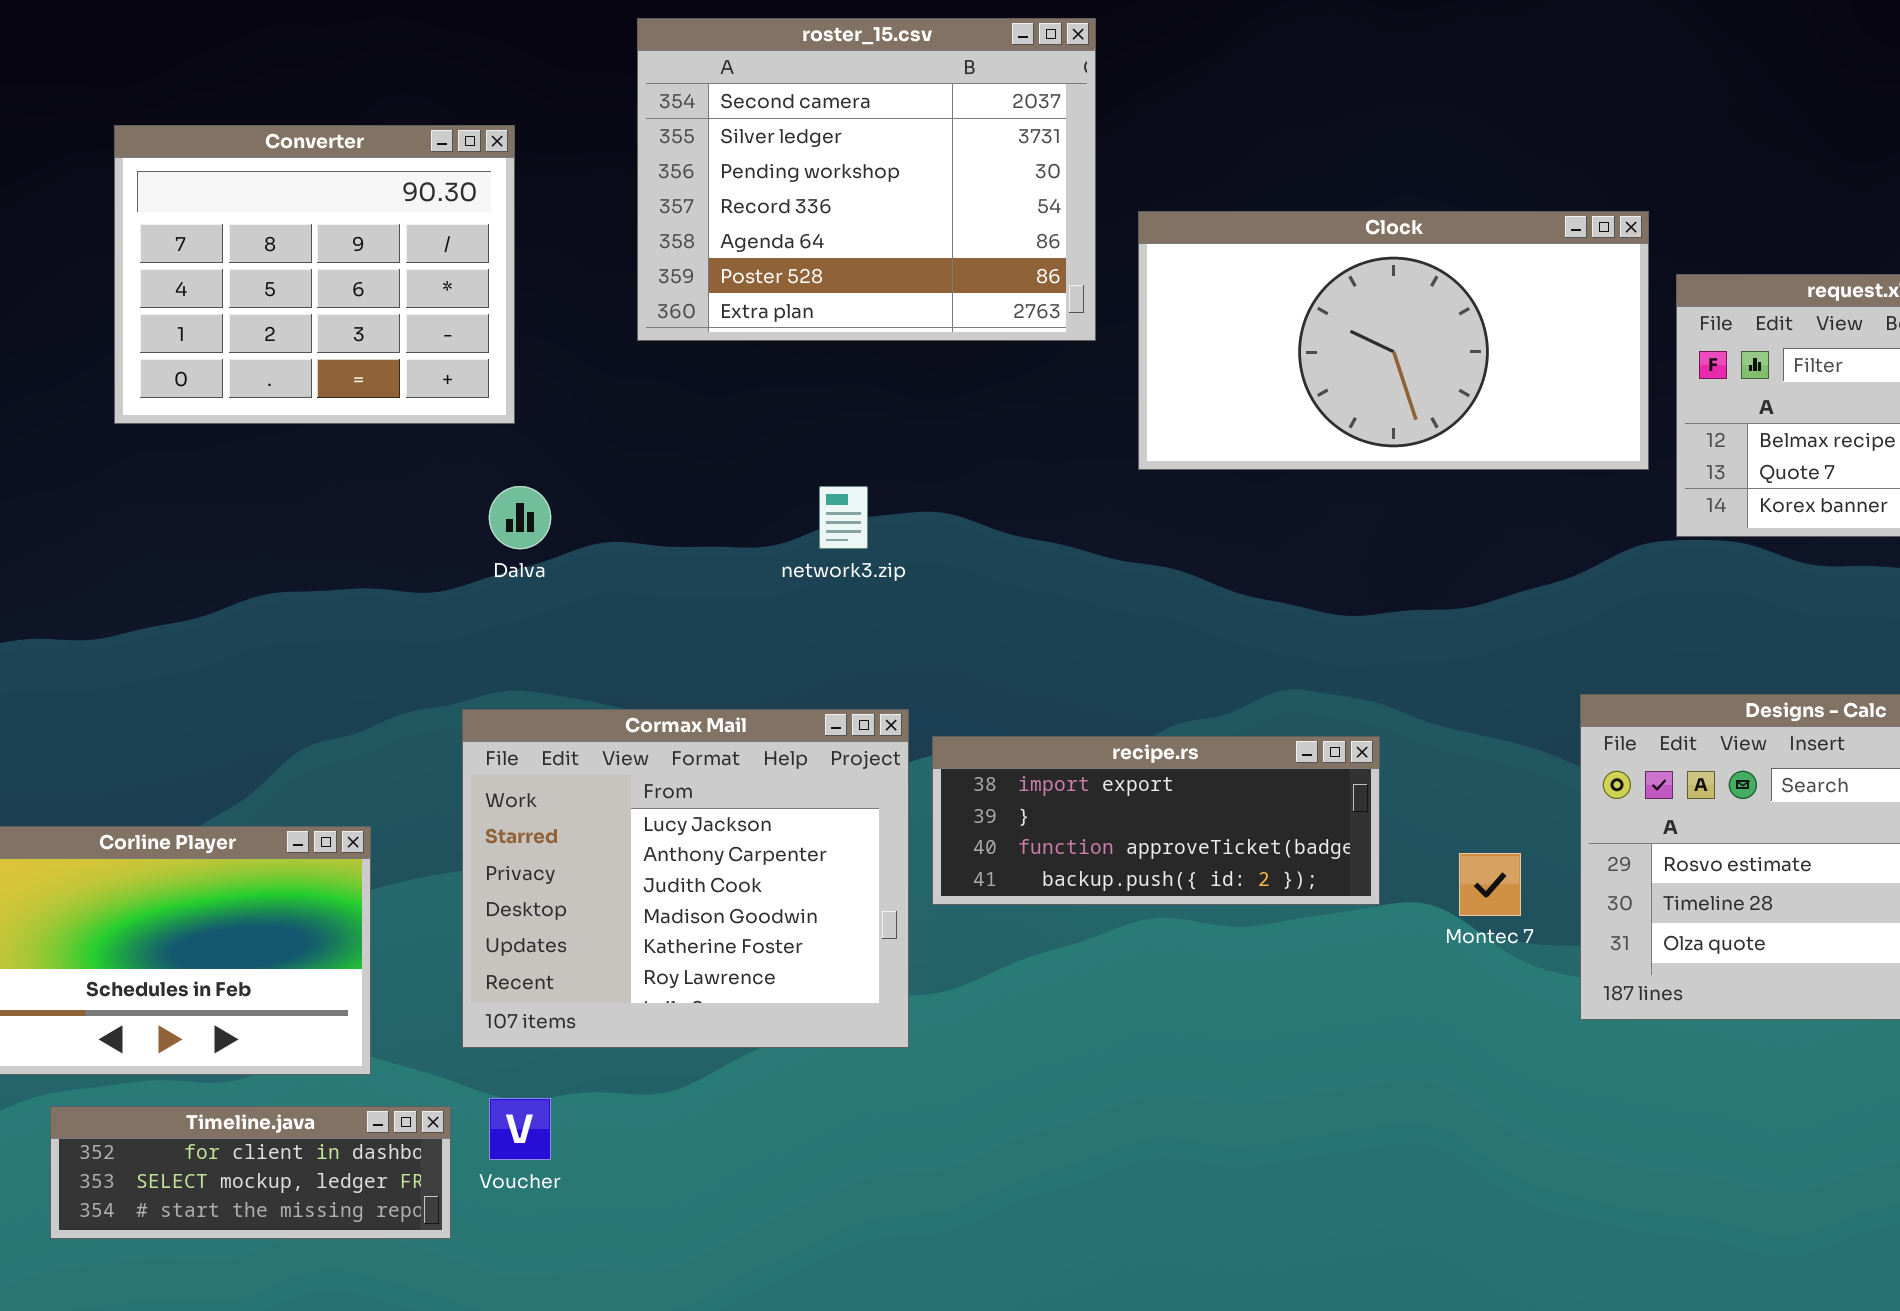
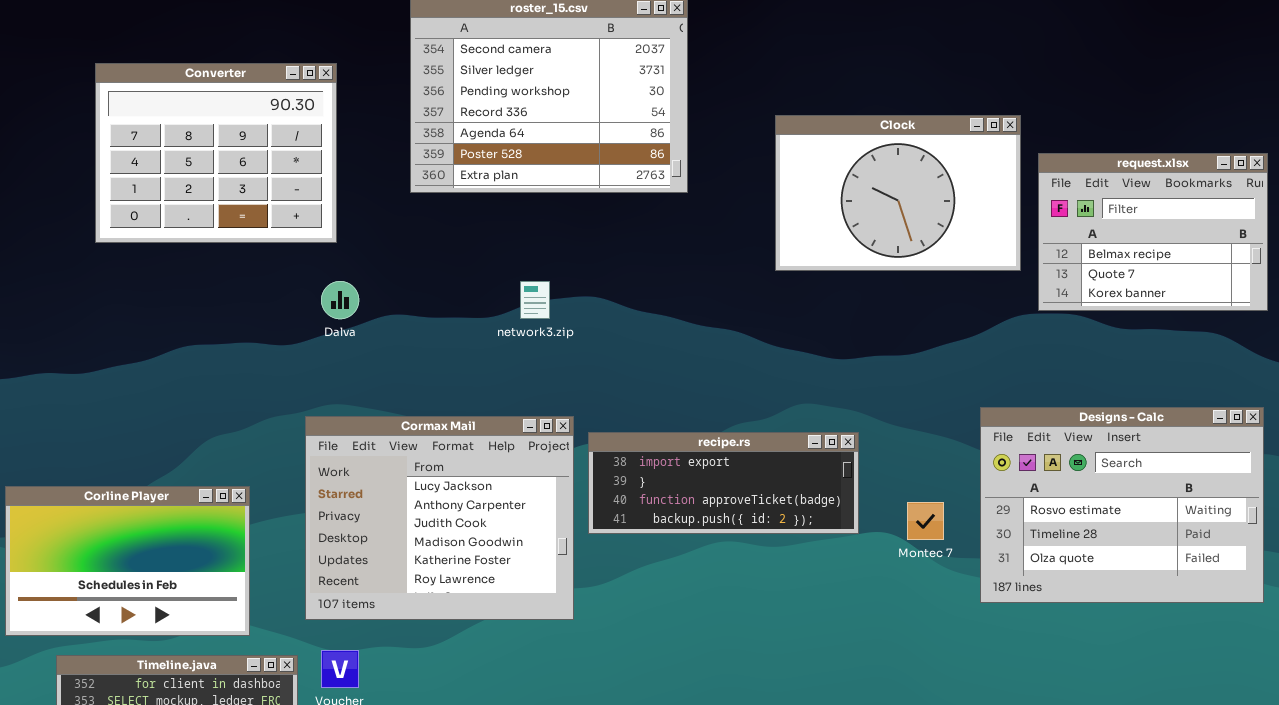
Clock: [1138,211,1649,470] -> [775,115,1021,271], resized

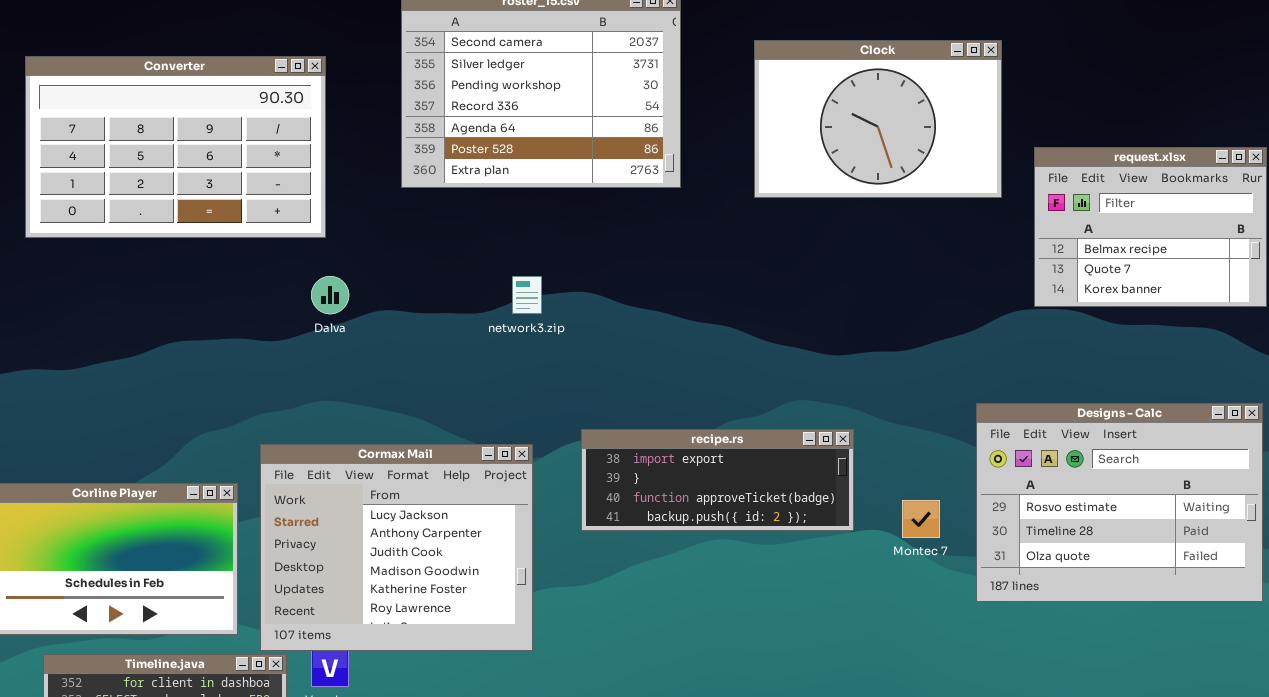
Converter: [95,63,337,243] -> [25,56,326,238], resized
Clock: [775,115,1021,271] -> [754,40,1002,198], moved
Cormax Mail: [305,416,574,620] -> [260,444,533,651], moved

